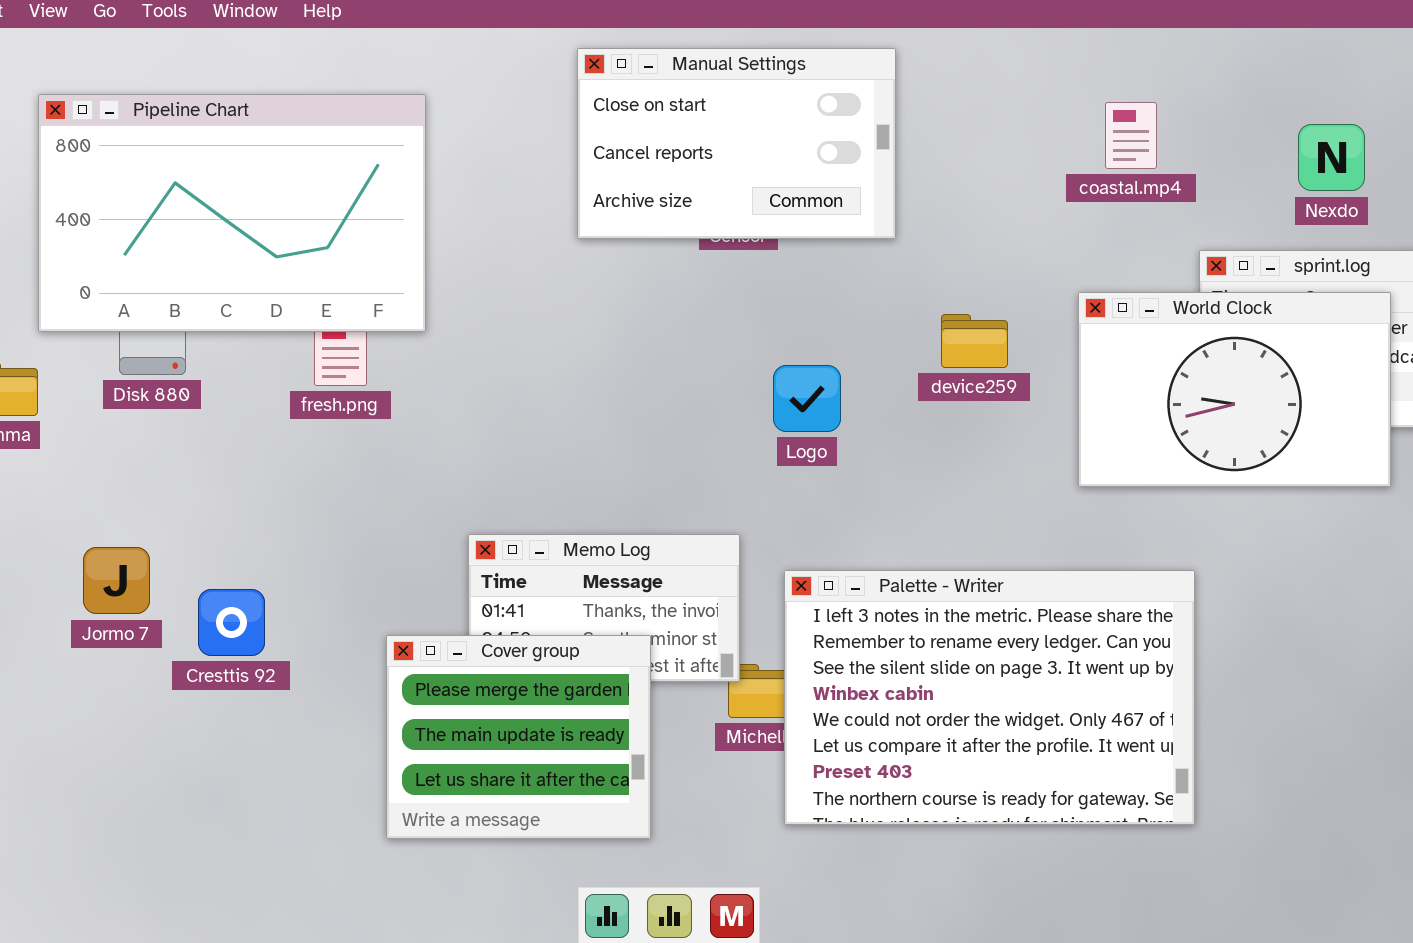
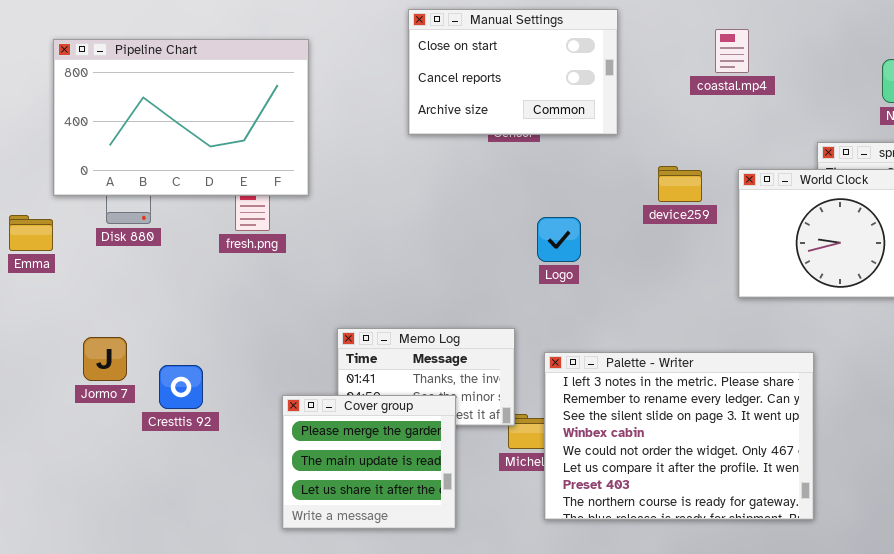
coastal.mp4: [1105,102,1157,169] -> [715,29,749,73], moved
device259: [941,314,1008,368] -> [658,166,702,202], moved

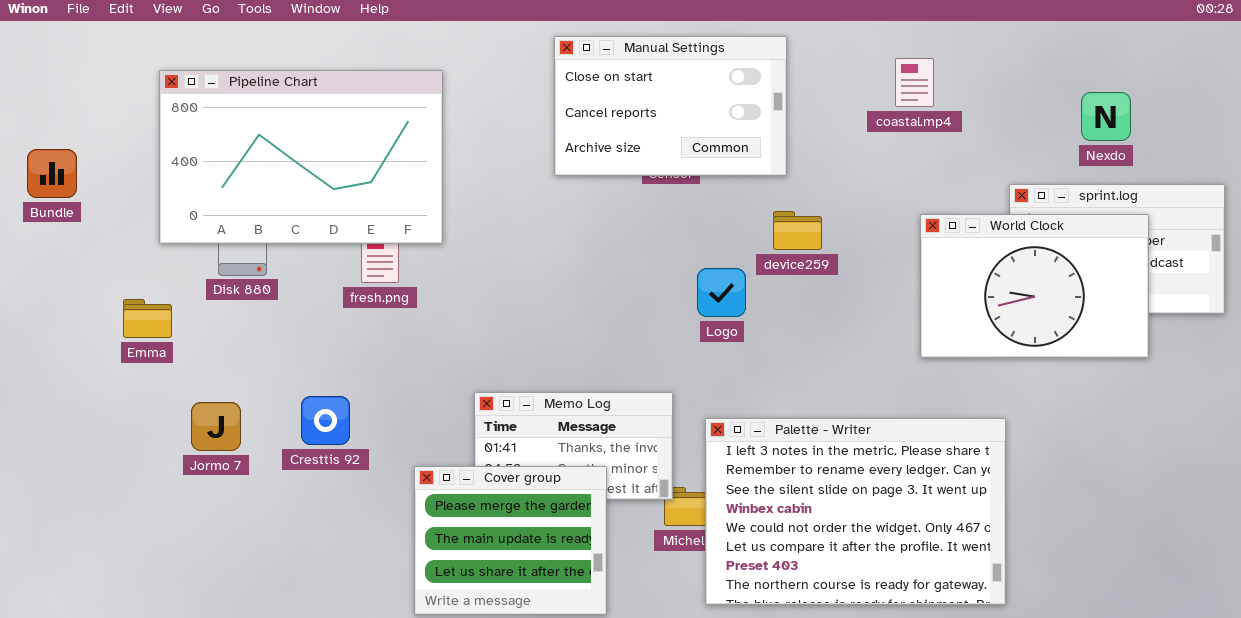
device259: [658,166,702,202] -> [773,211,822,250], moved
Emma: [9,215,53,251] -> [123,299,172,338], moved
Cresttis 92: [159,365,203,409] -> [301,396,350,445], moved

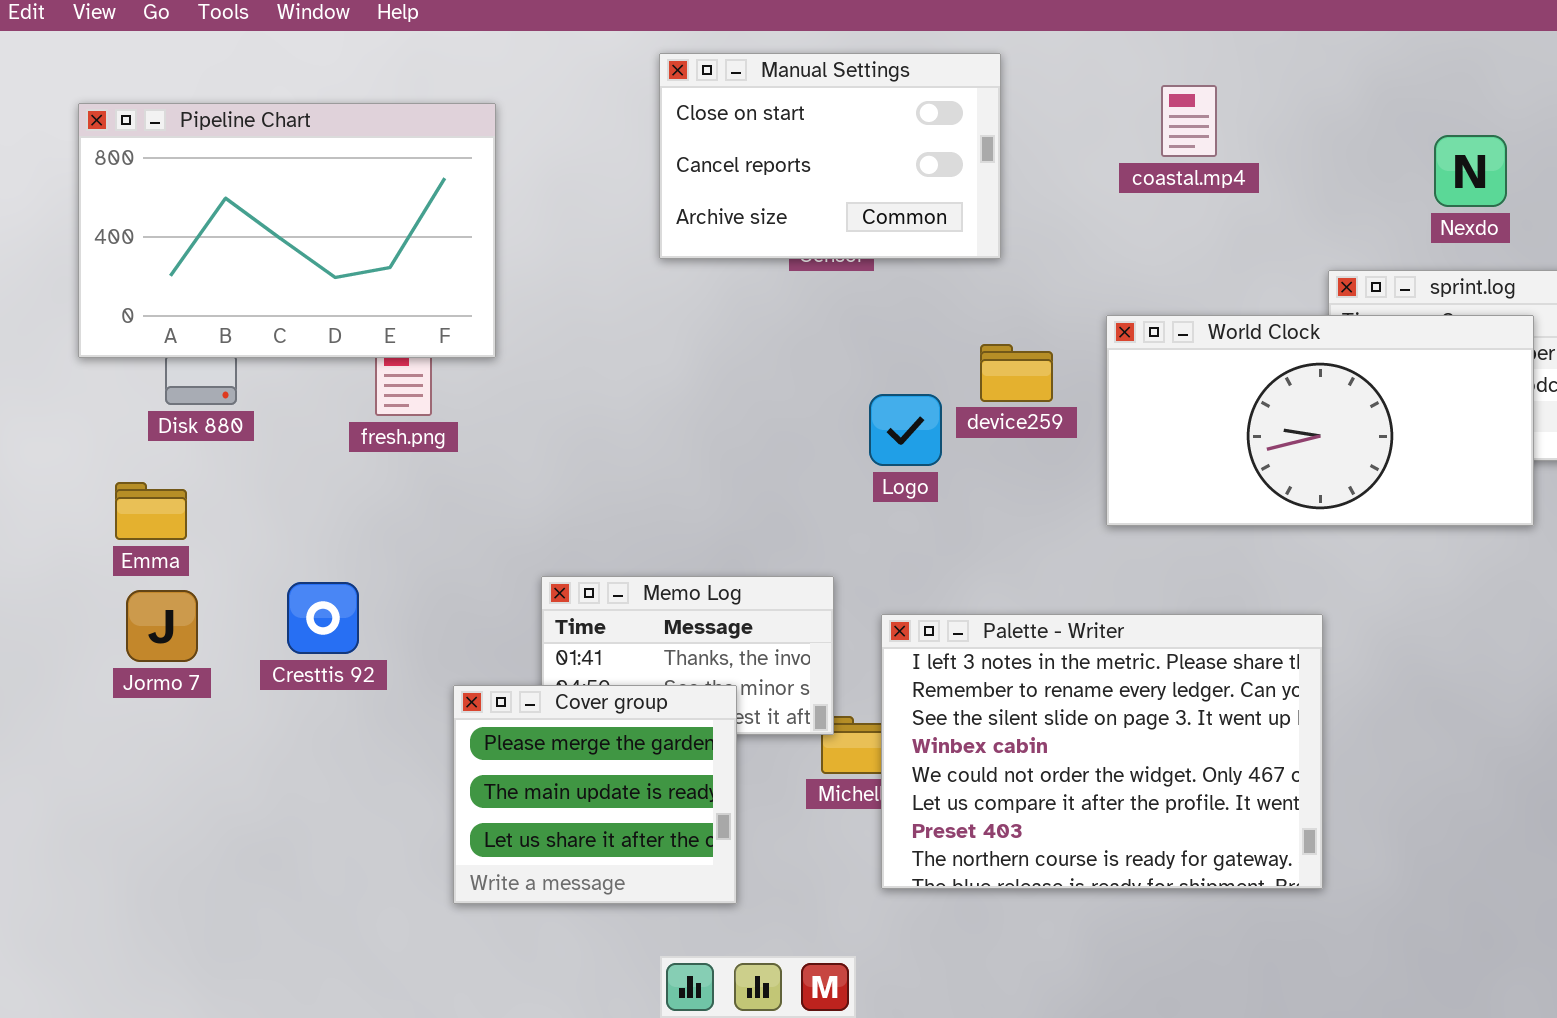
device259: [773,211,822,250] -> [980,344,1053,402], moved
World Clock: [920,214,1149,358] -> [1106,315,1534,526], resized
Emma: [123,299,172,338] -> [115,482,187,540], moved

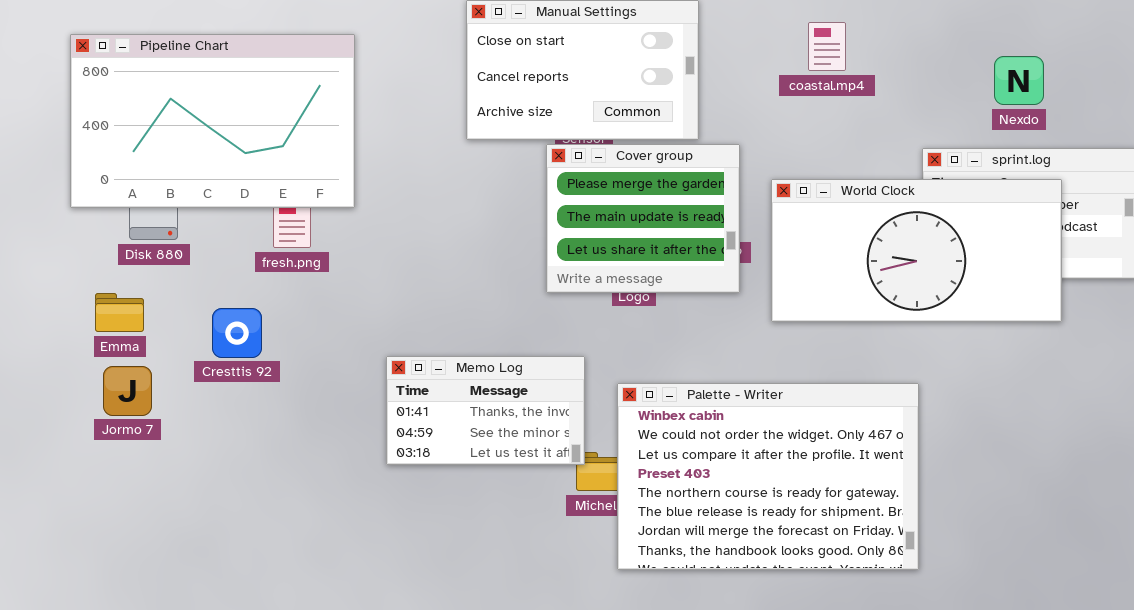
Cresttis 92: [287,582,359,654] -> [212,308,262,358], moved
Palette - Writer: [881,614,1323,889] -> [617,383,919,570], scrolled down 3 rows
Cover group: [453,685,737,904] -> [546,144,740,293], moved

